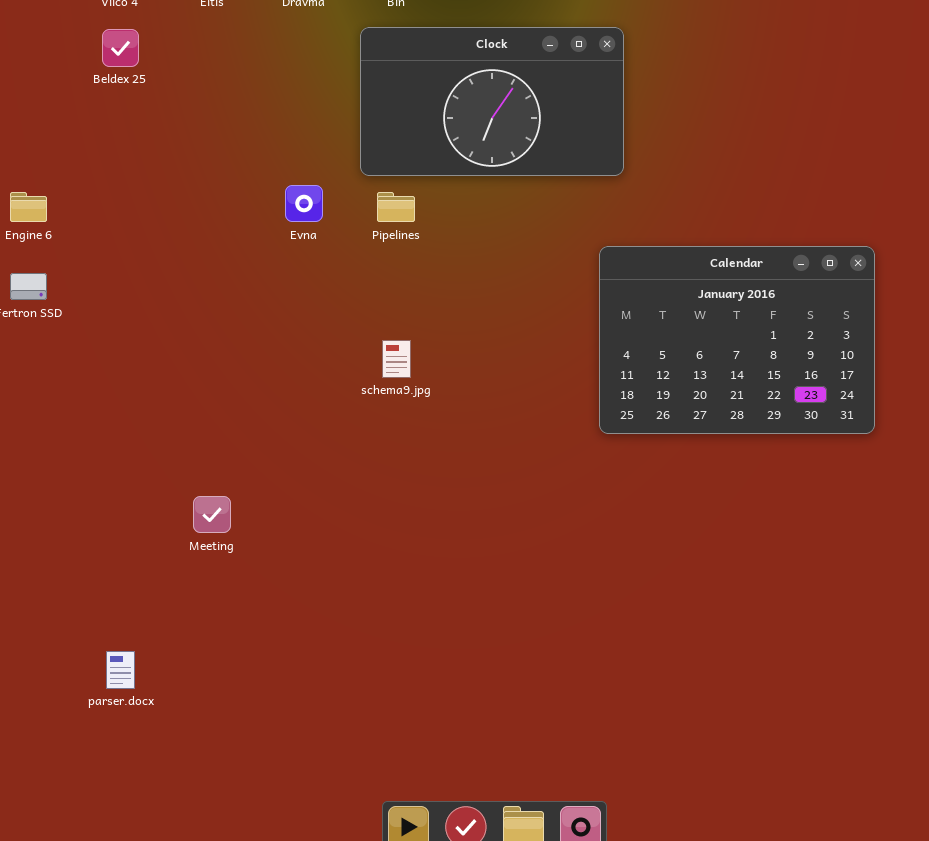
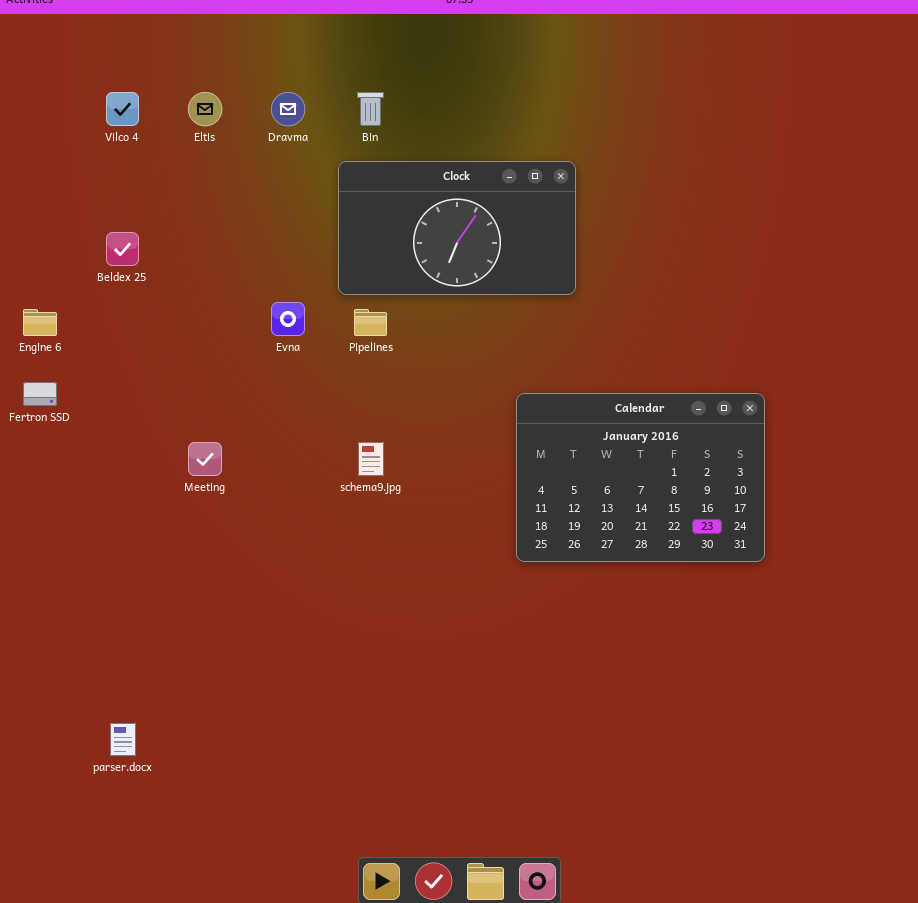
Beldex 25: [102,29,139,67] -> [106,232,139,266], moved
Calendar: [599,246,875,434] -> [516,393,765,562], moved
Meeting: [193,496,231,533] -> [188,442,222,476], moved

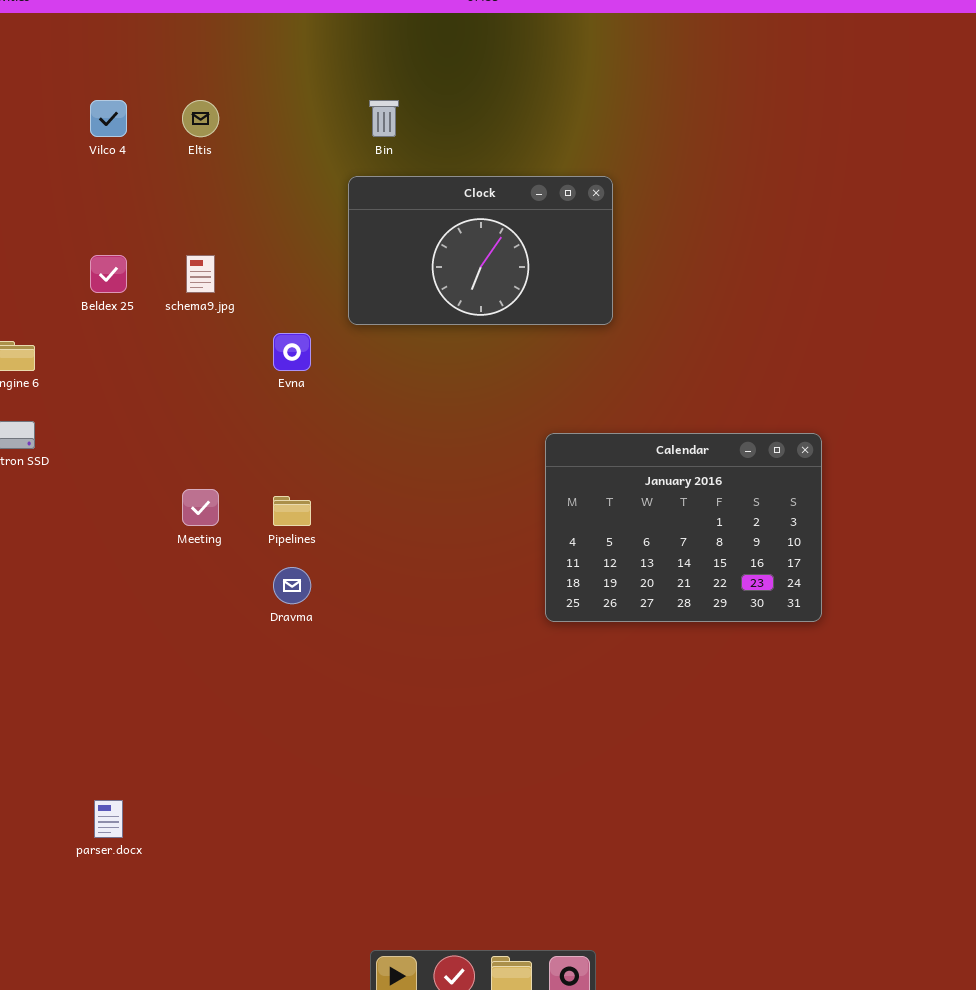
Dravma: [271,92,305,126] -> [273,567,311,604], moved
Pipelines: [354,309,387,336] -> [273,496,311,526], moved
schema9.jpg: [358,442,384,476] -> [186,255,215,293], moved

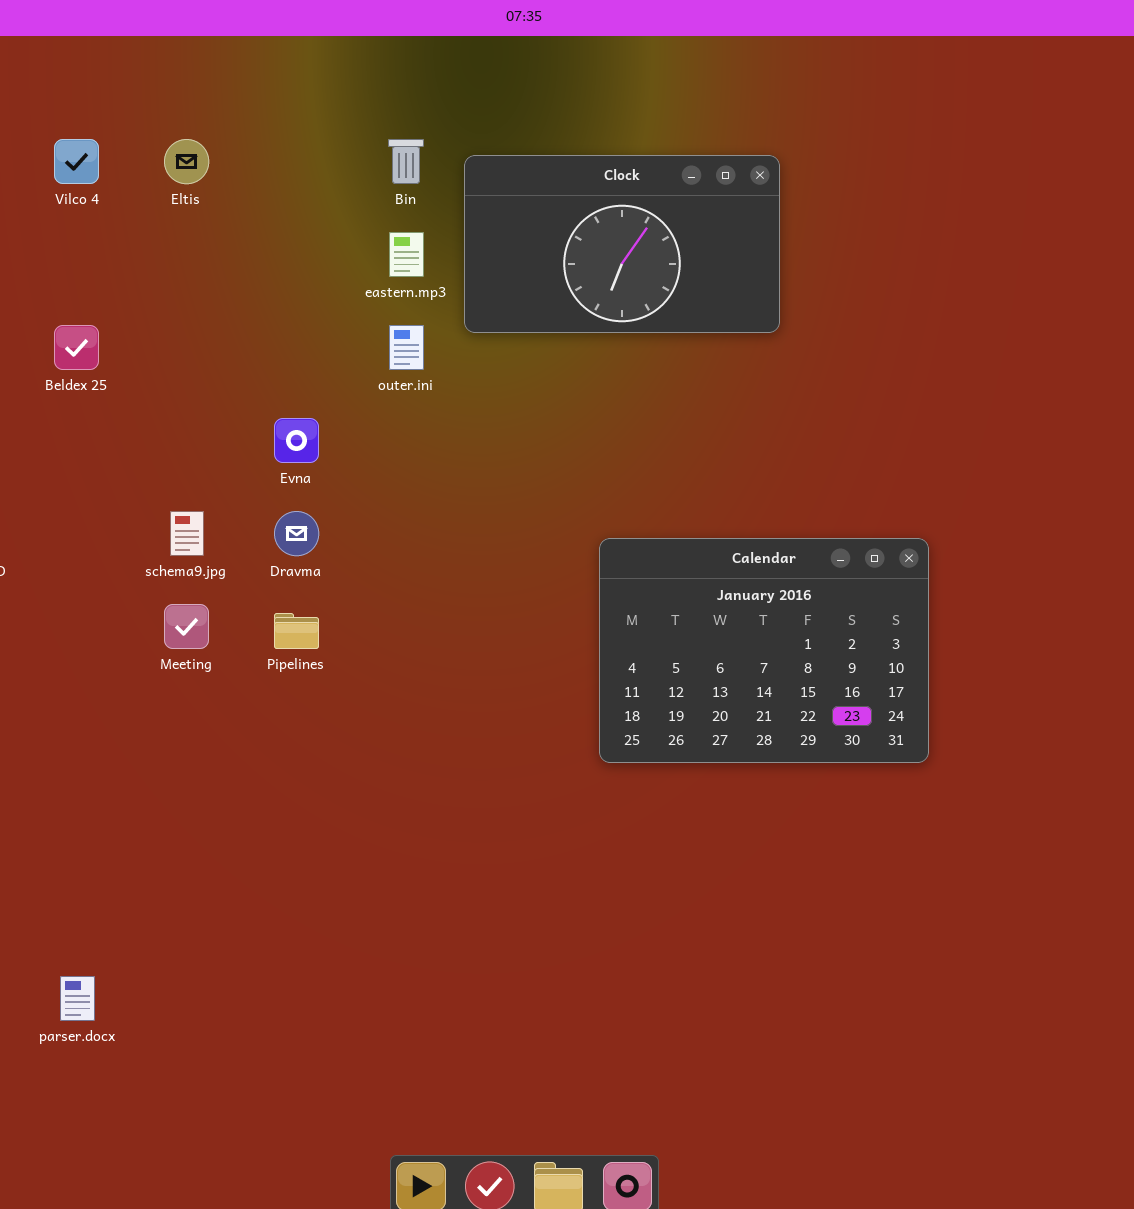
Clock: [348,176,613,325] -> [464,155,780,333], moved
schema9.jpg: [186,255,215,293] -> [170,511,204,556], moved
Dravma: [273,567,311,604] -> [274,511,319,556], moved

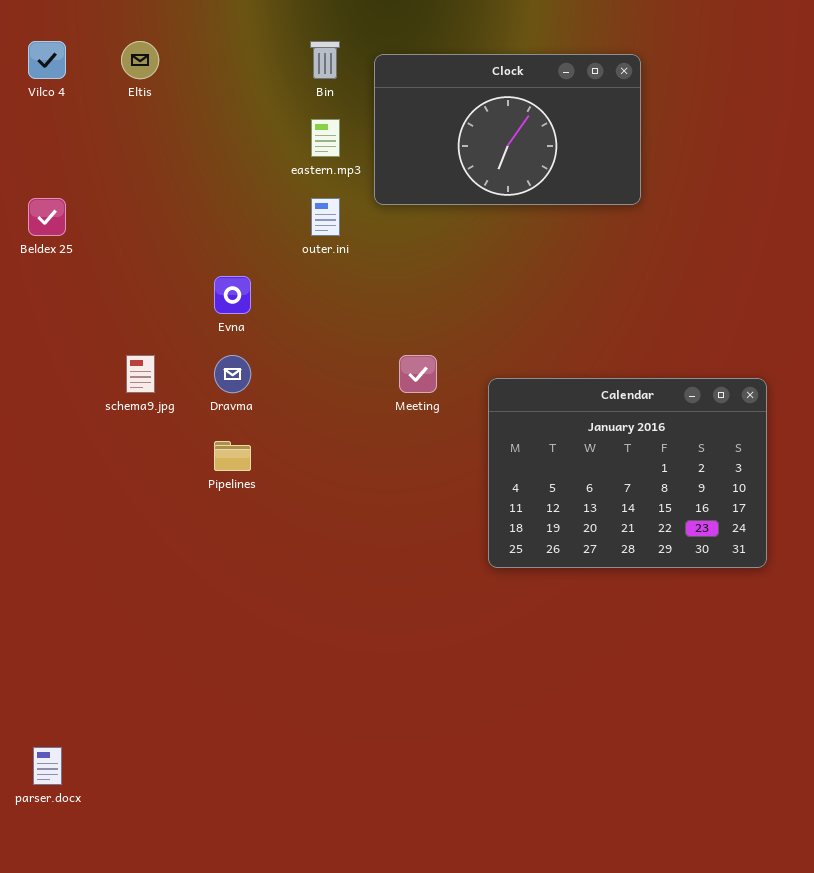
Meeting: [164,604,209,649] -> [399,355,437,393], moved

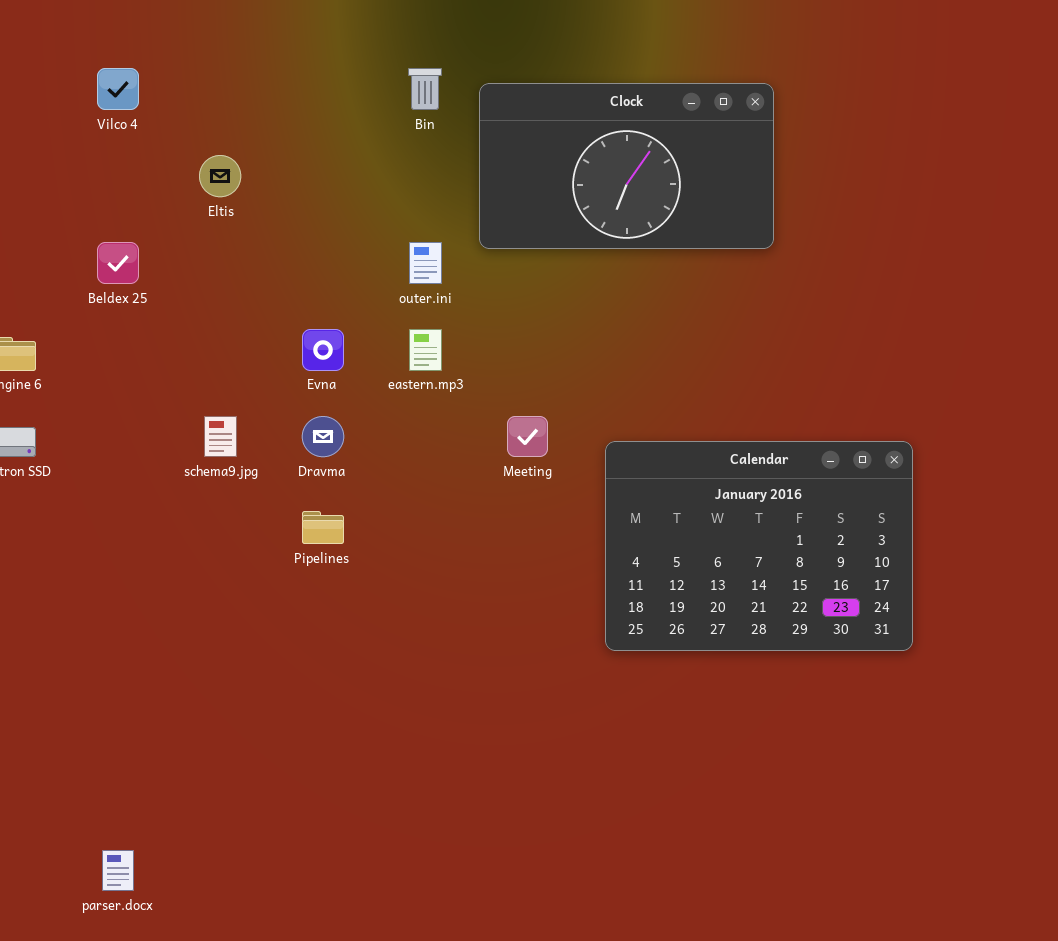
Eltis: [121,41,159,79] -> [199,155,241,197], moved
eastern.mp3: [311,119,340,157] -> [409,329,442,371], moved

